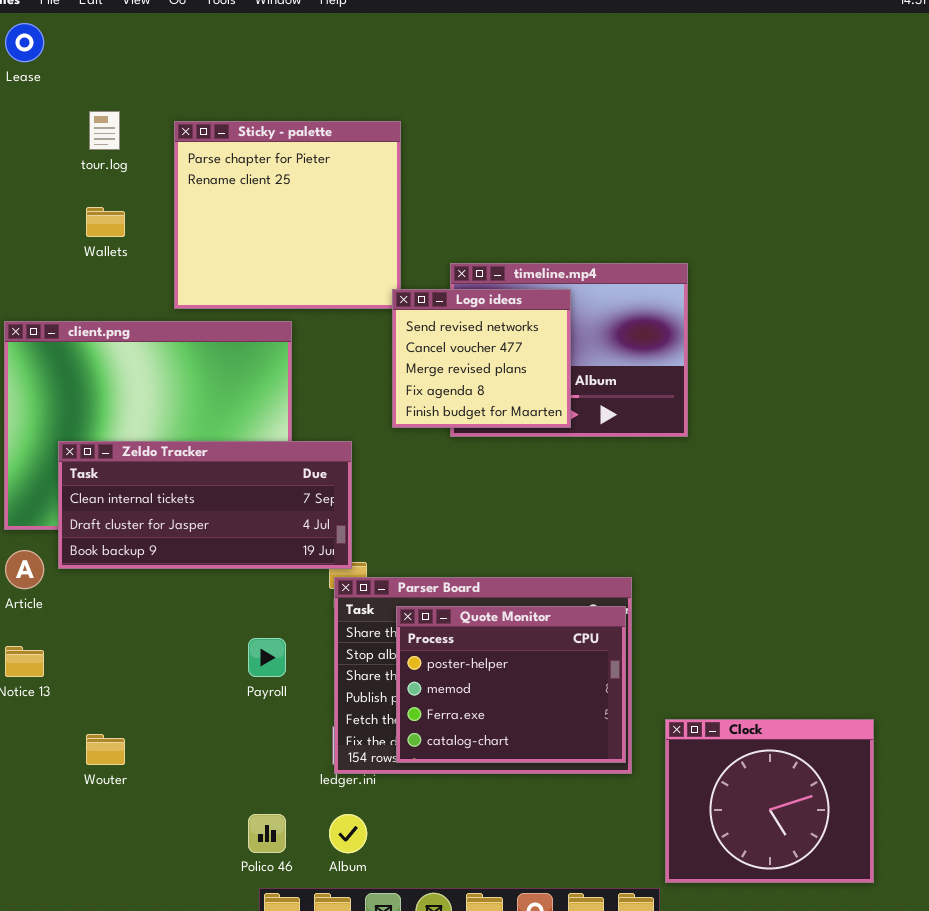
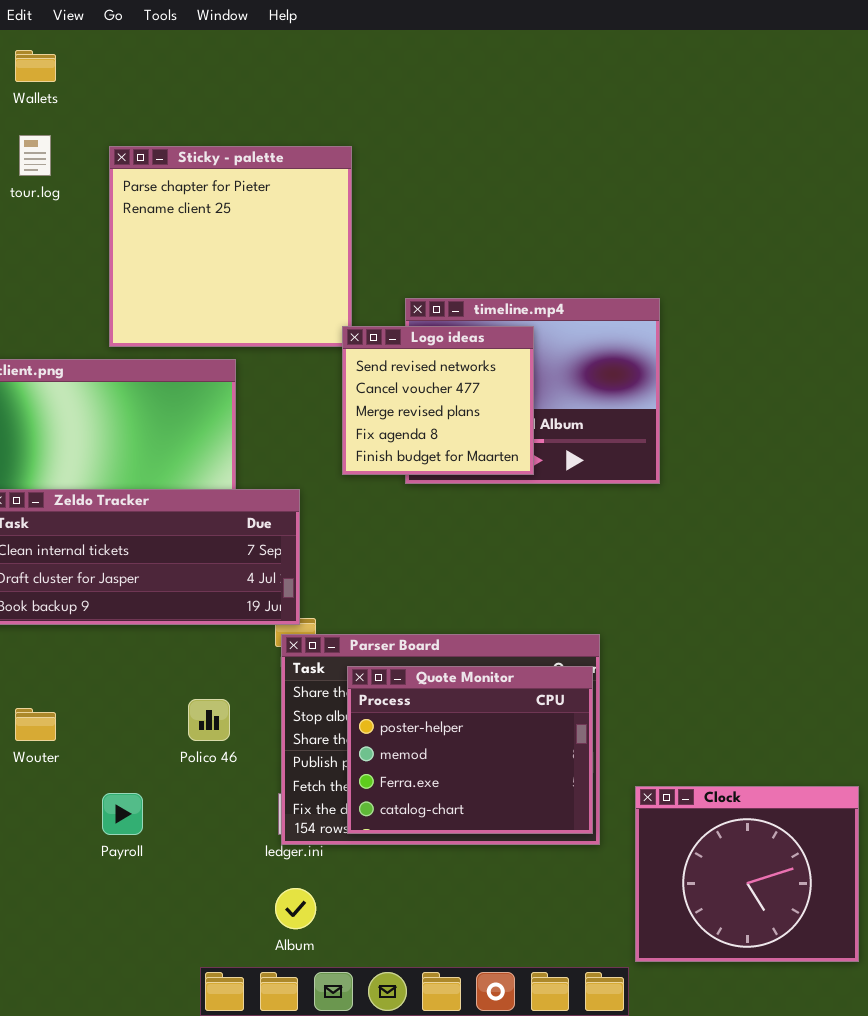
Wallets: [86,207,125,237] -> [15,50,56,82], moved
Payroll: [248,638,286,677] -> [102,793,143,835], moved
Wouter: [86,734,125,765] -> [15,708,56,741], moved
Polico 46: [248,814,286,853] -> [188,699,230,741], moved

